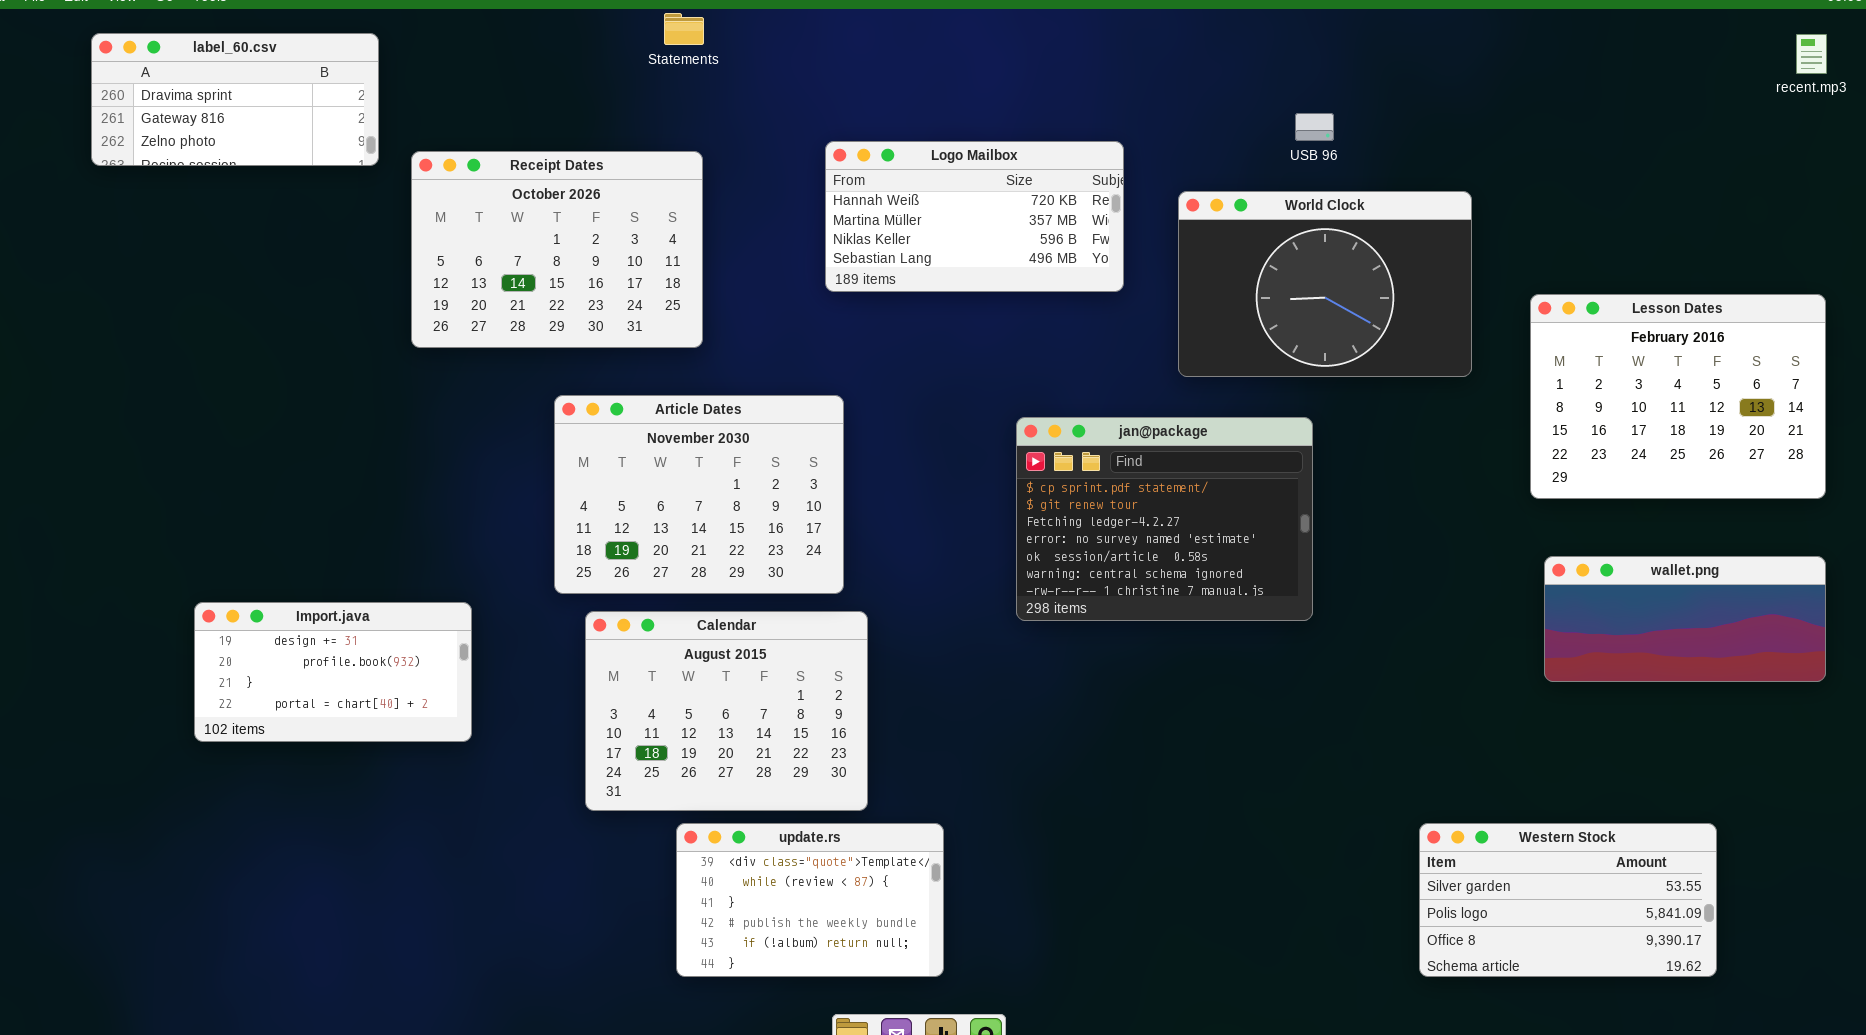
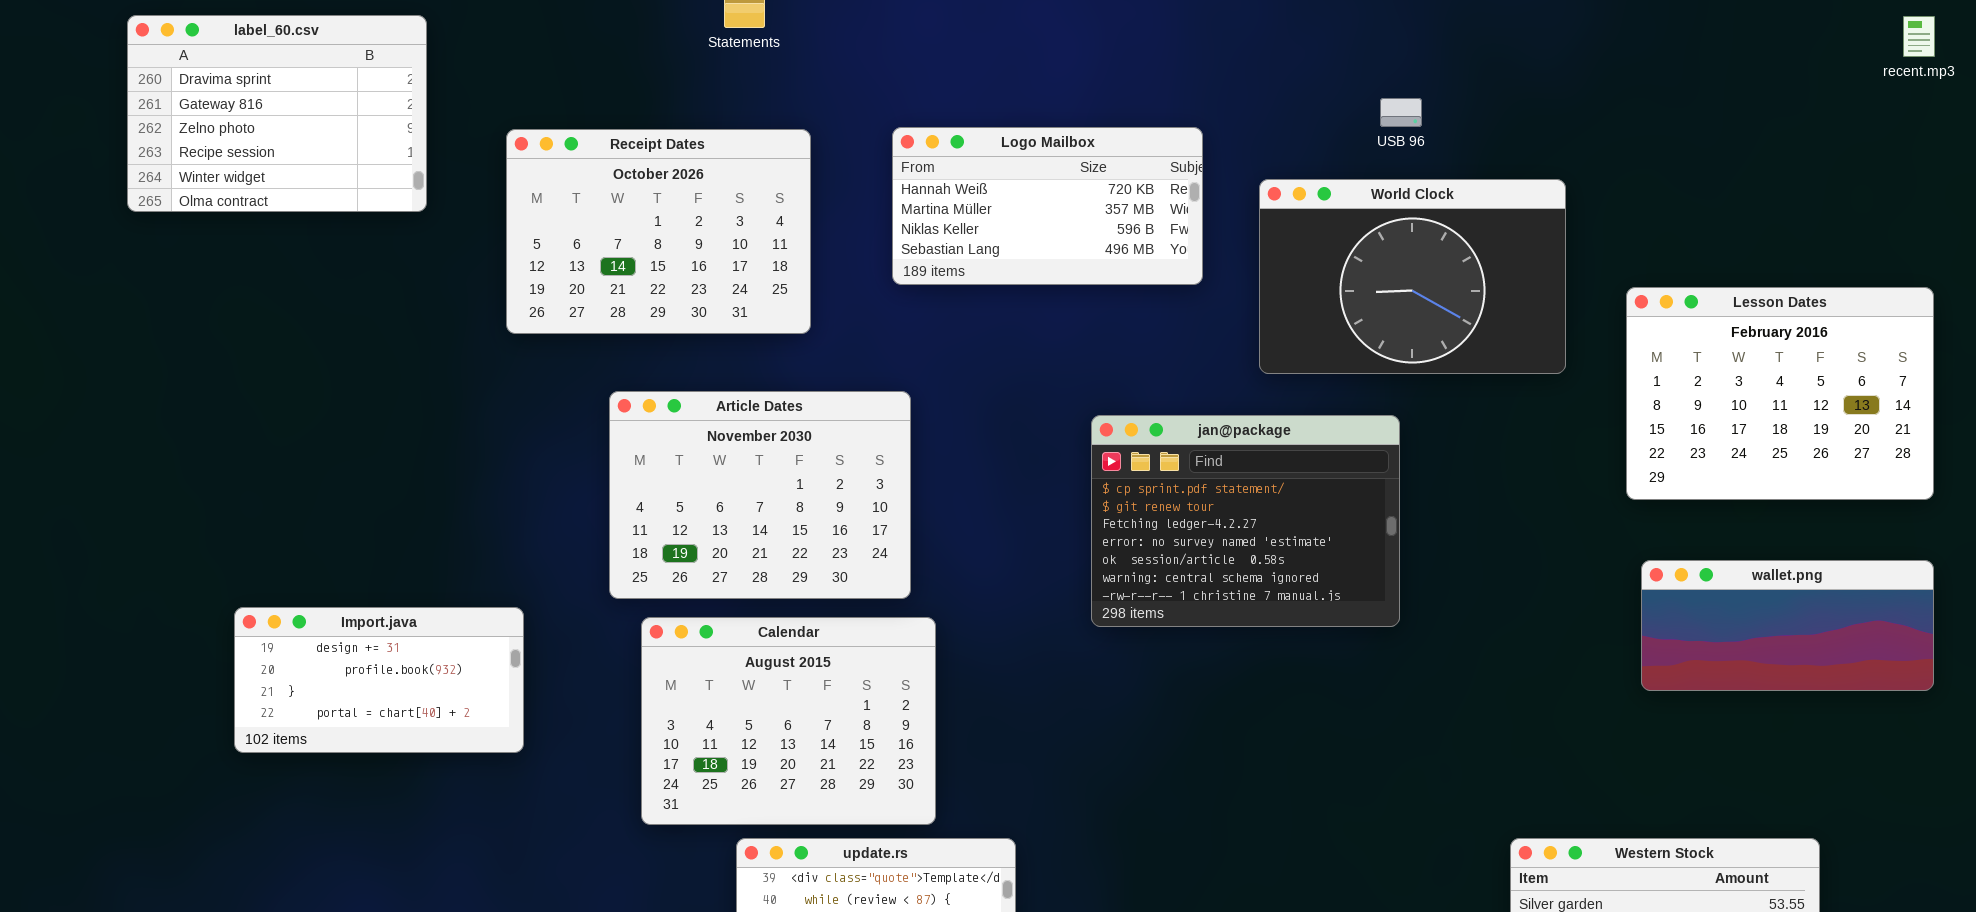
label_60.csv: [91,33,379,166] -> [127,15,427,212], resized
Receipt Dates: [411,151,703,348] -> [506,129,811,334], moved

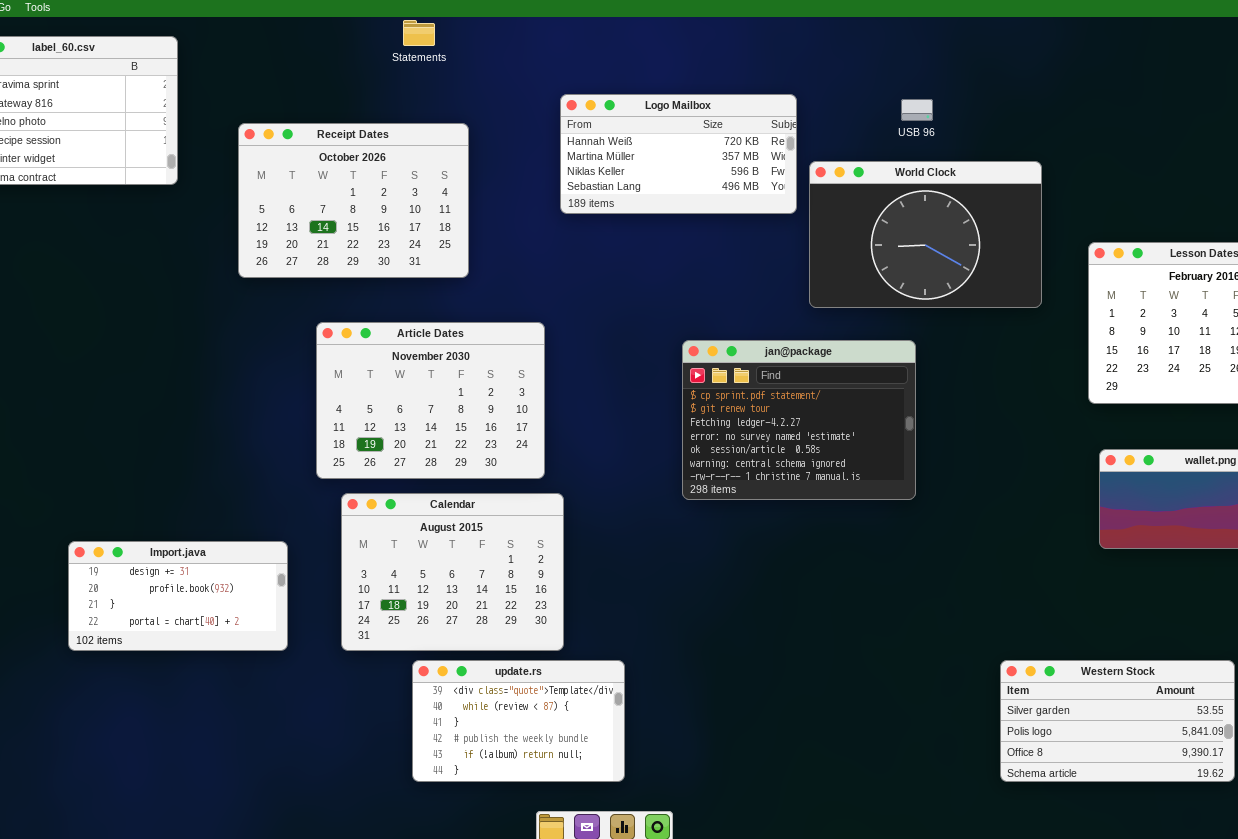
Logo Mailbox: [892,127,1203,285] -> [560,94,797,214], moved
Import.java: [234,607,524,753] -> [68,541,288,651], moved

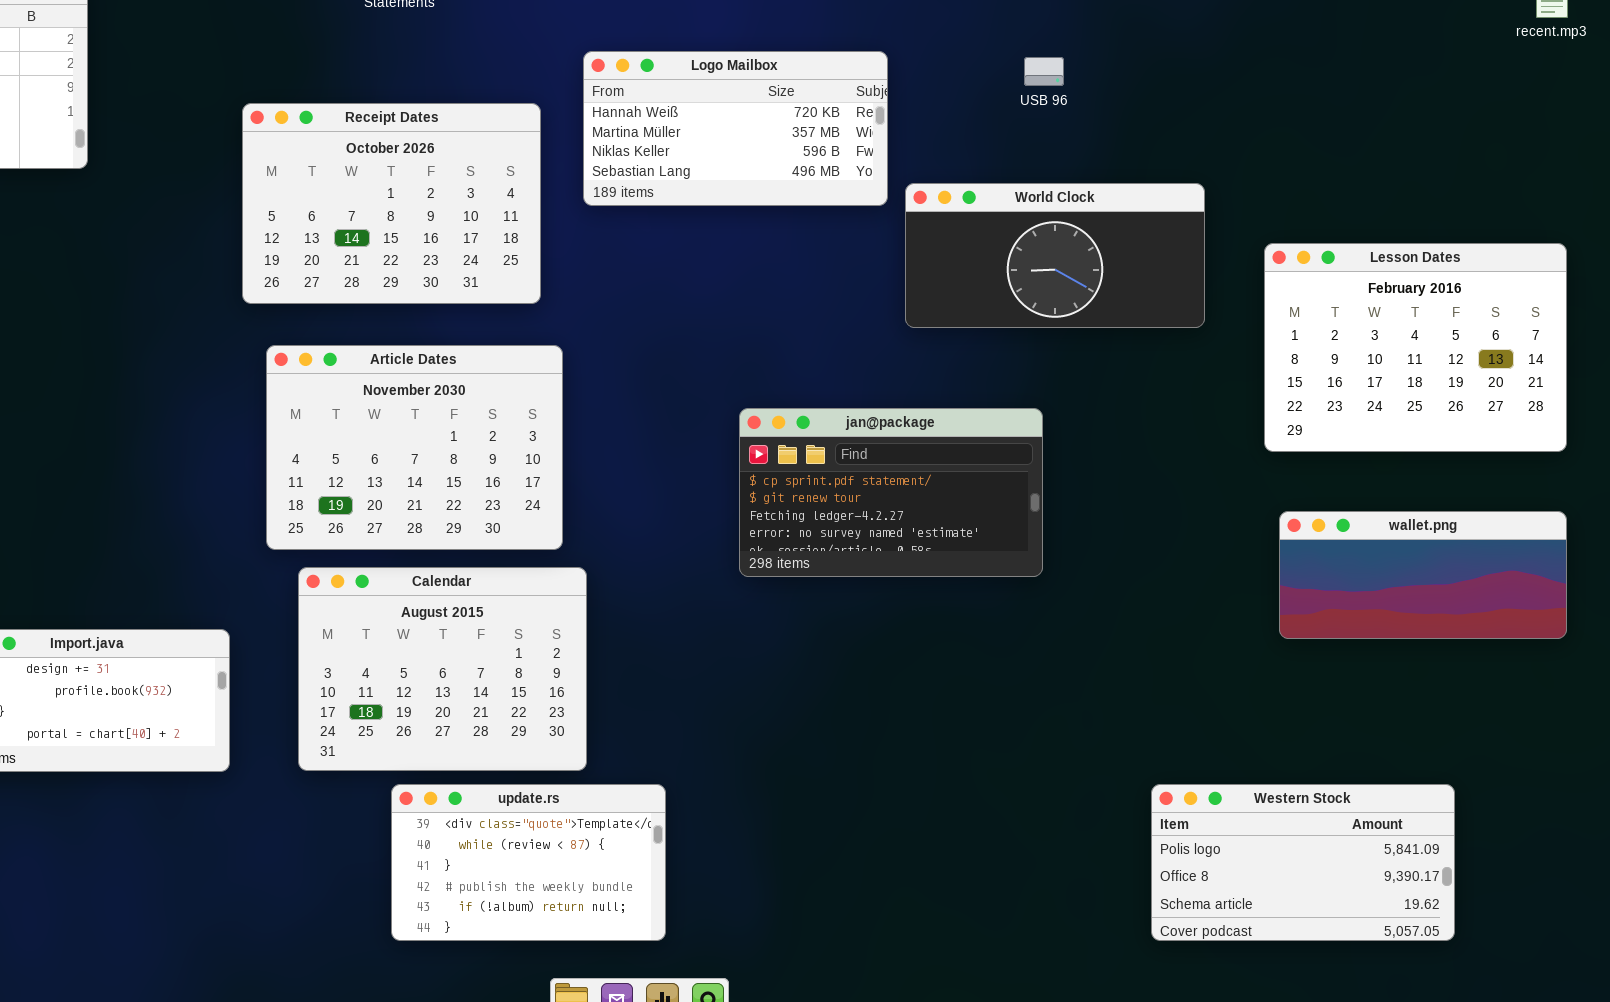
Receipt Dates: [238,123,469,278] -> [242,103,541,304], moved
World Clock: [809,161,1042,308] -> [905,183,1205,328], resized
jan@package: [682,340,916,500] -> [739,408,1043,577], resized
Western Stock: [1000,660,1235,782] -> [1151,784,1455,941], scrolled down 1 row

